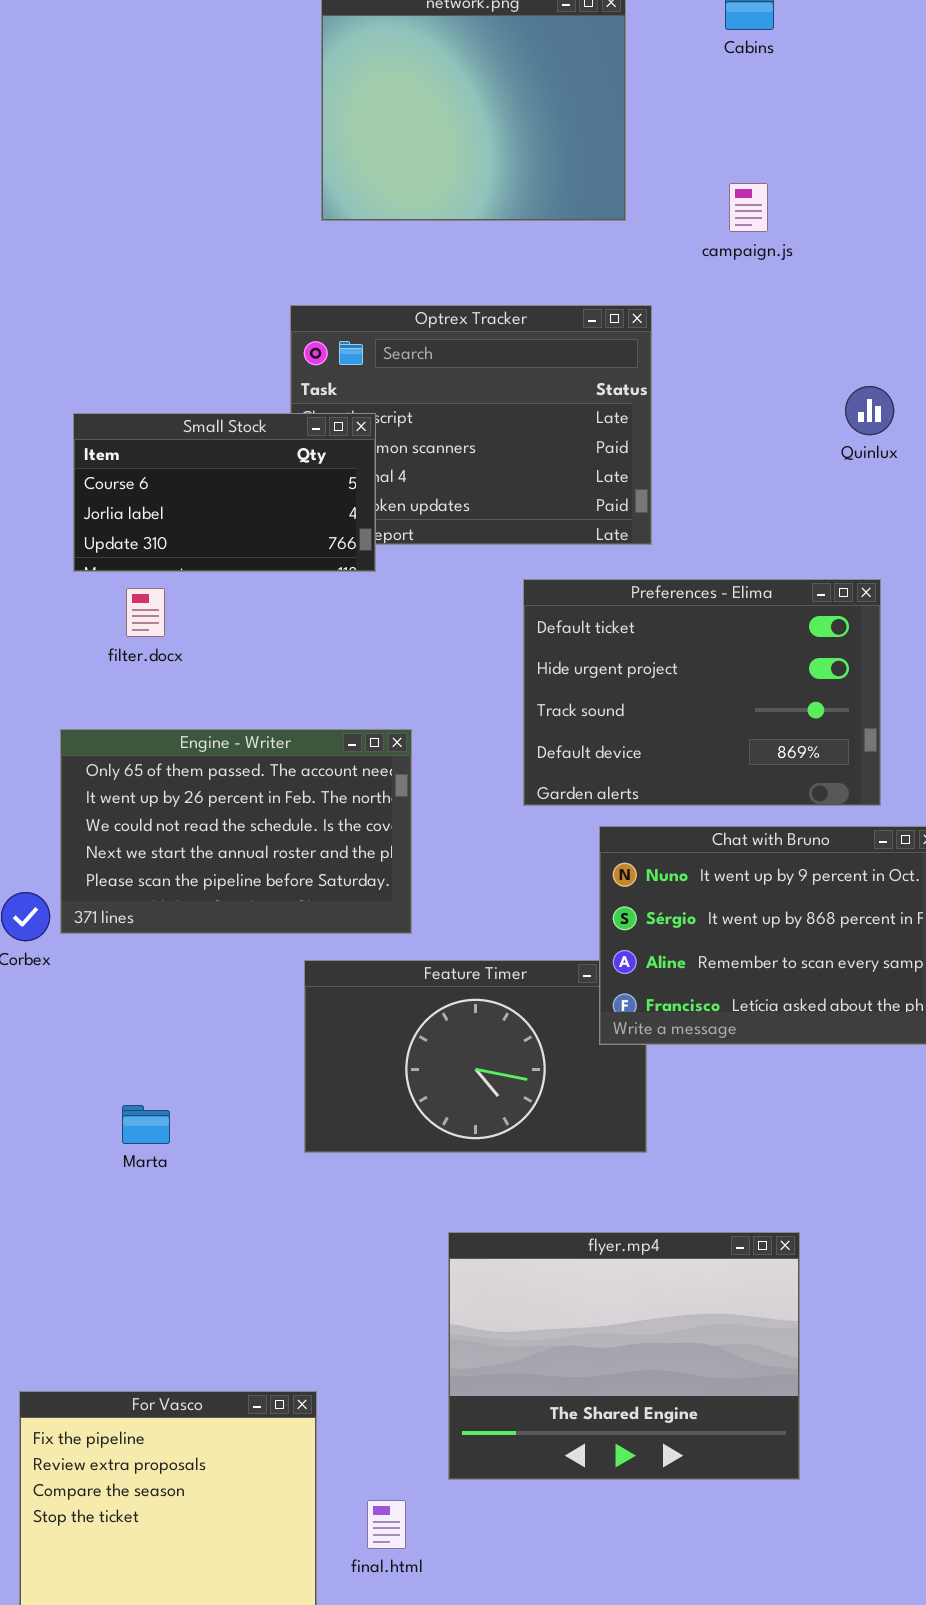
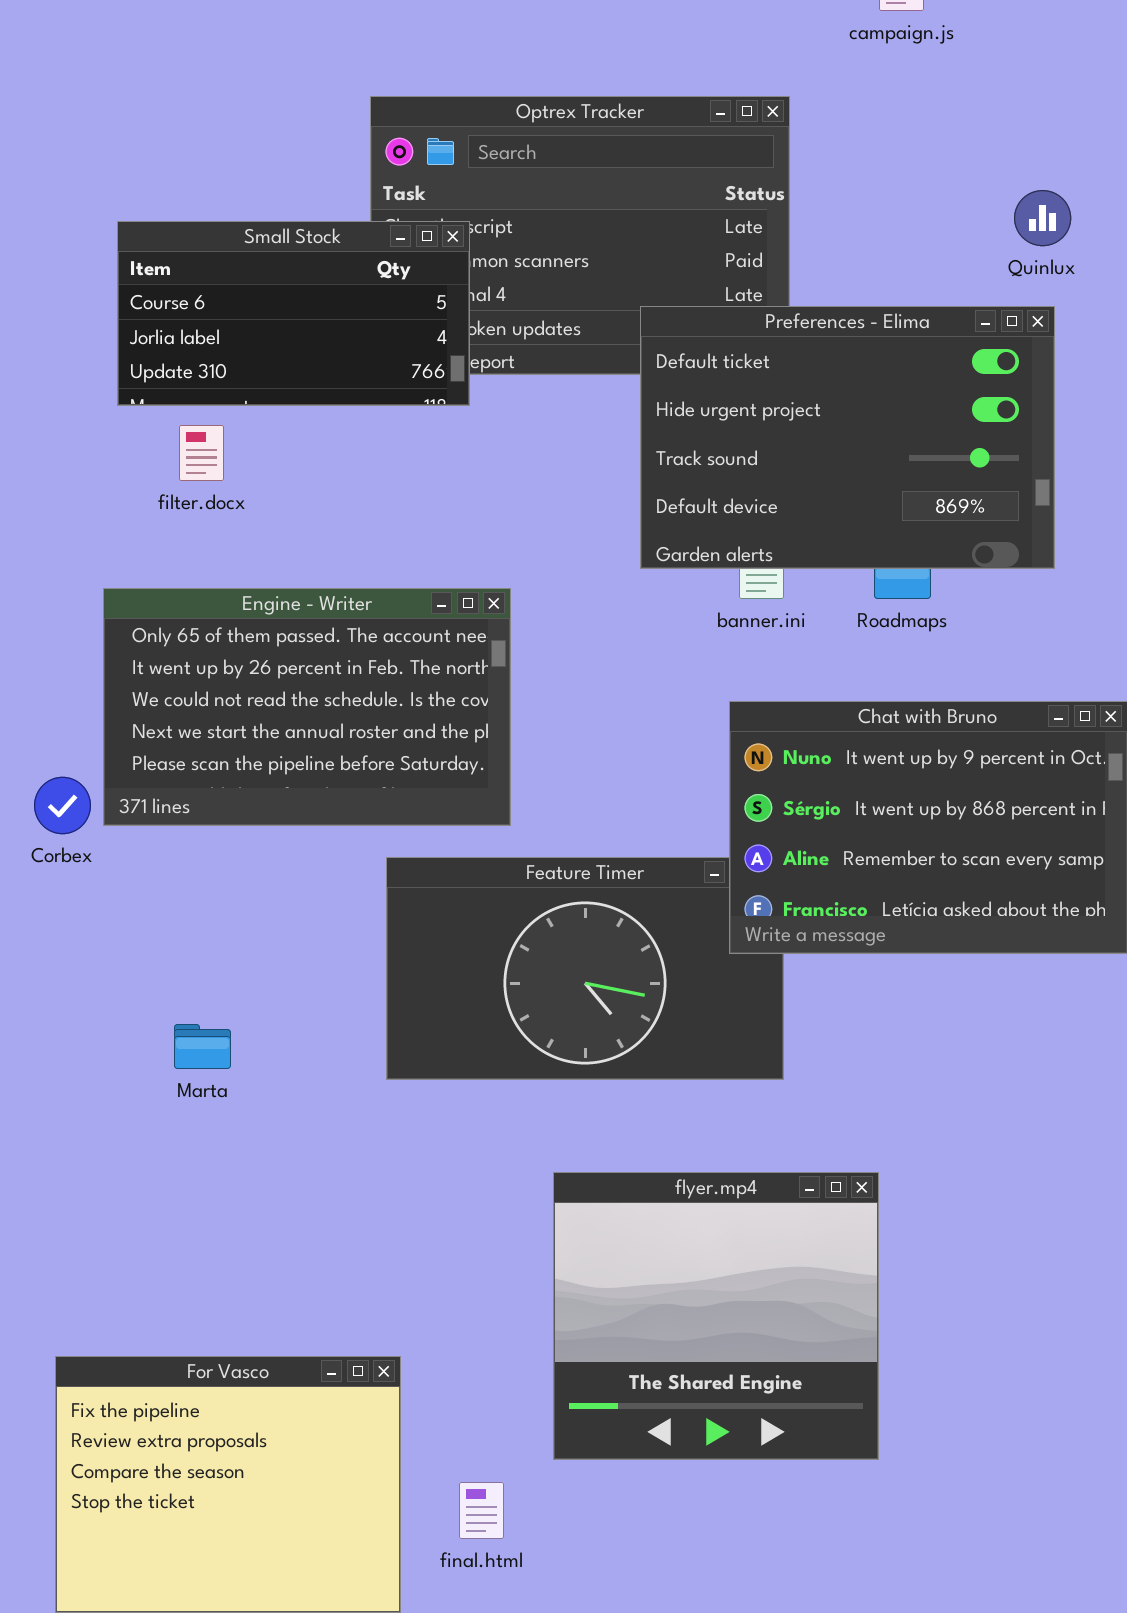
Preferences - Elima: [523,579,881,806] -> [640,306,1055,569], moved
flyer.mp4: [448,1232,800,1480] -> [553,1172,879,1460], resized

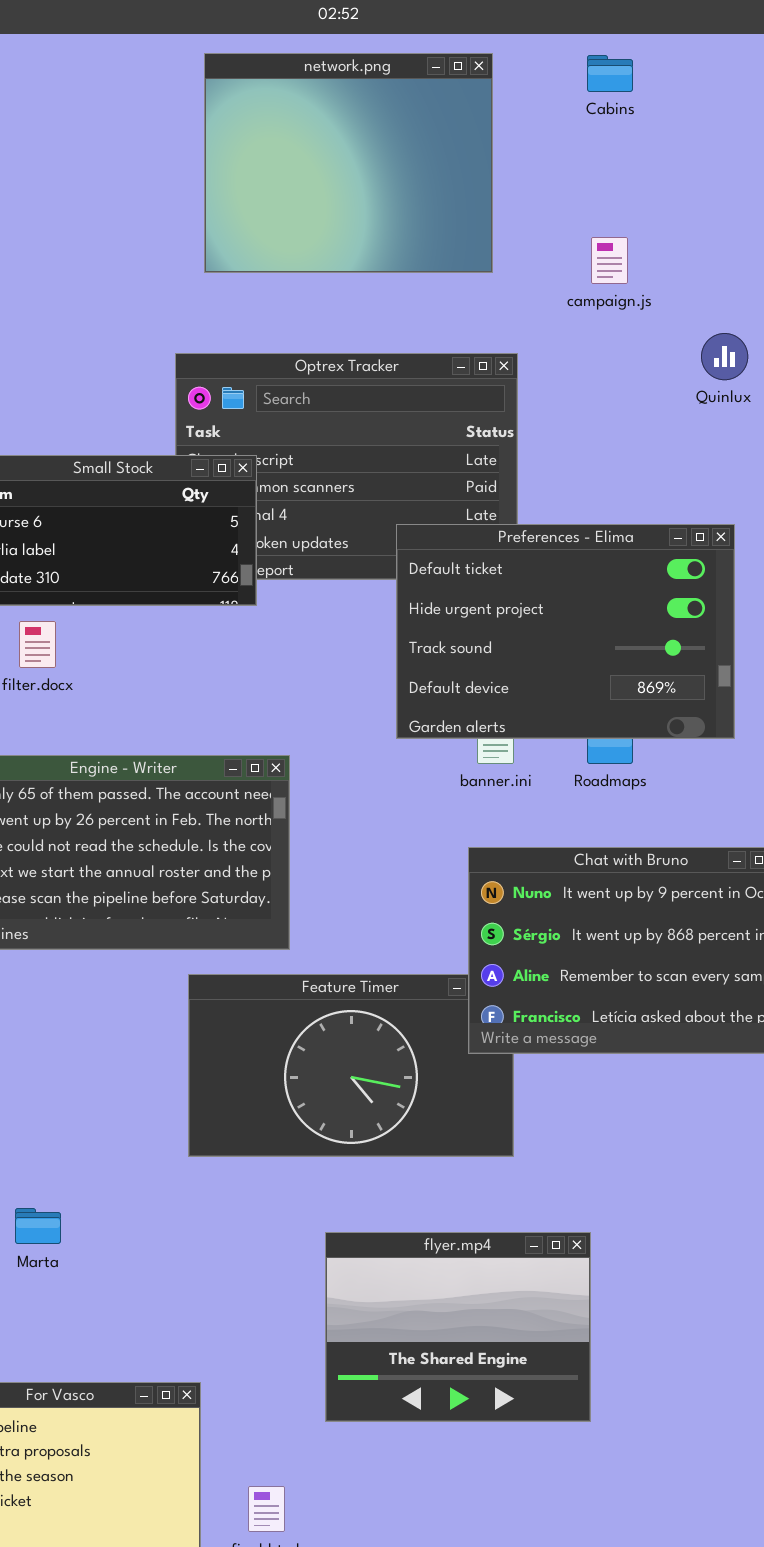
Quinlux: [1014,190,1071,246] -> [701,333,748,380], moved
Marta: [174,1024,231,1069] -> [15,1208,61,1244], moved
flyer.mp4: [553,1172,879,1460] -> [325,1232,591,1422], resized

